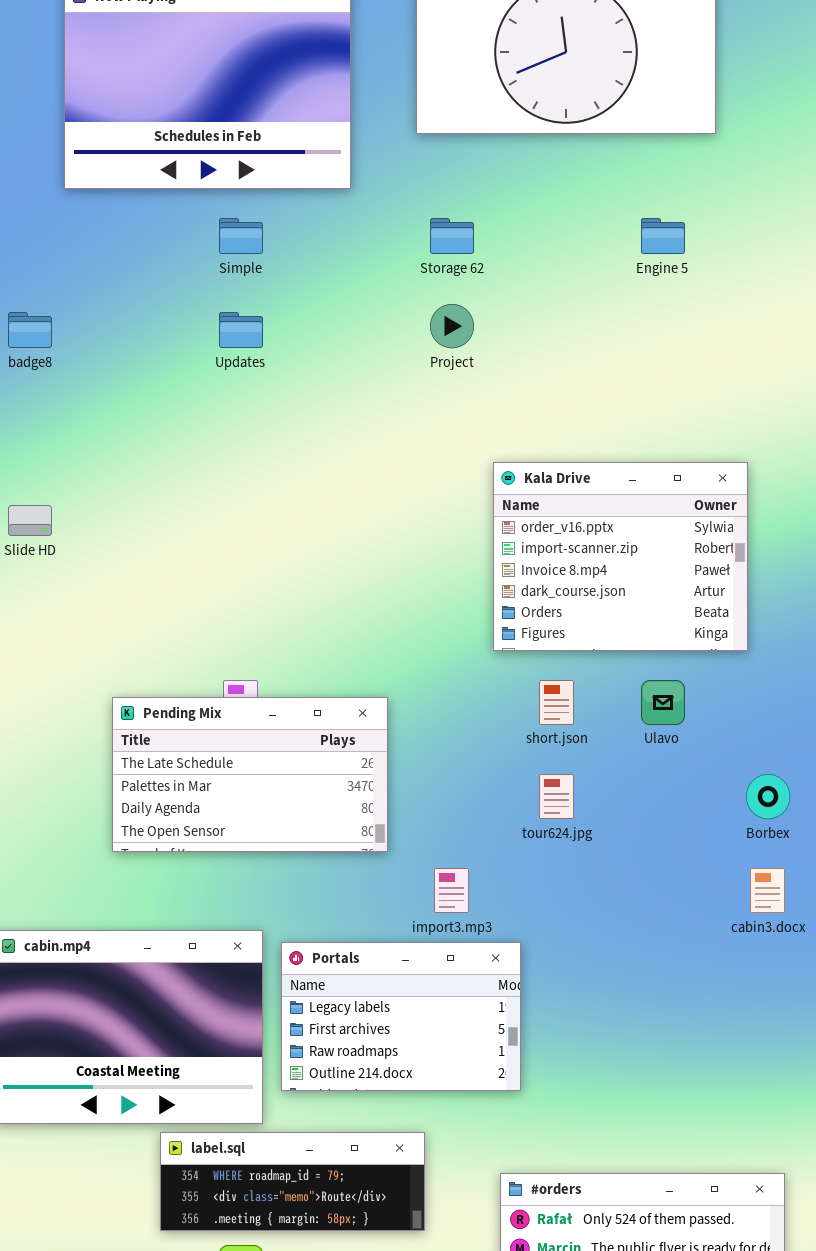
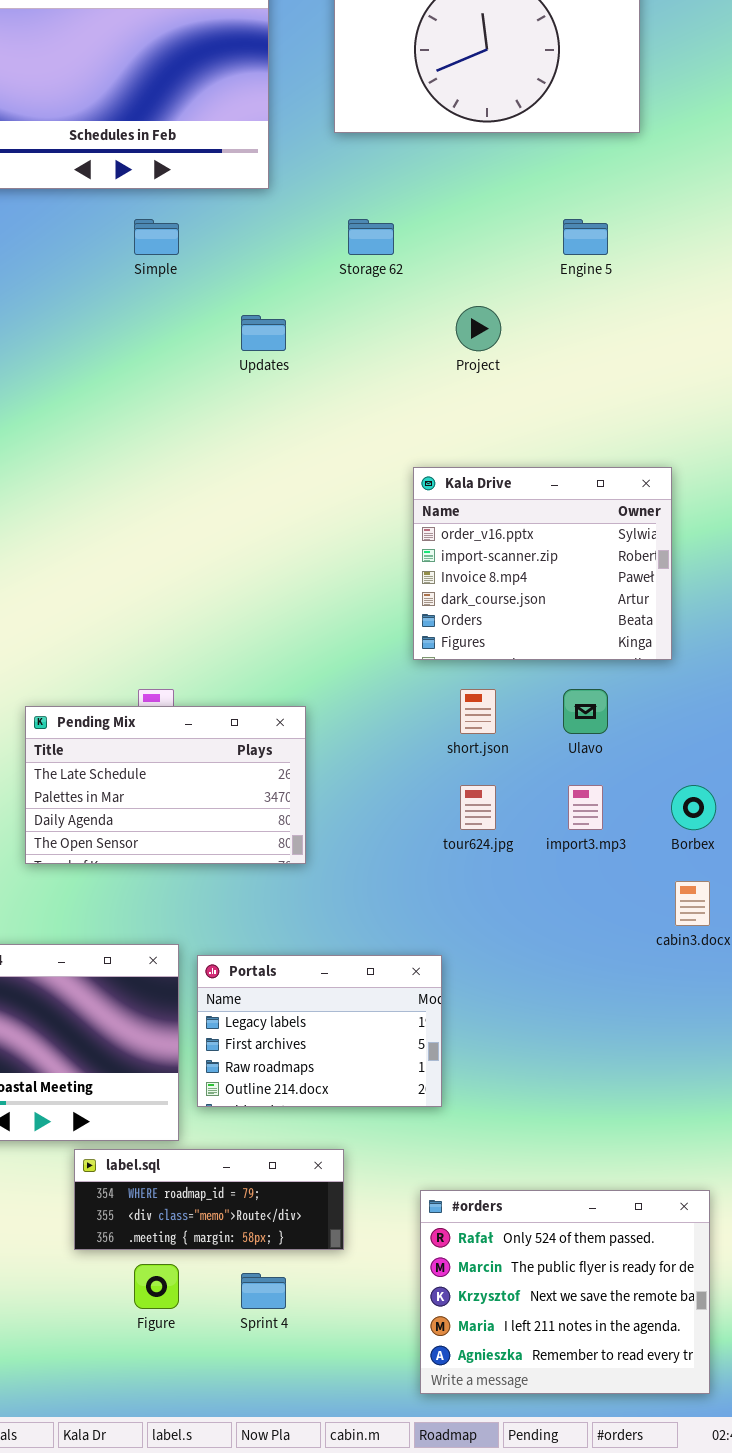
Project: [430,304,474,348] -> [456,306,501,351], moved
Updates: [219,312,263,348] -> [241,315,286,351], moved
import3.mp3: [434,868,469,913] -> [568,785,603,830], moved

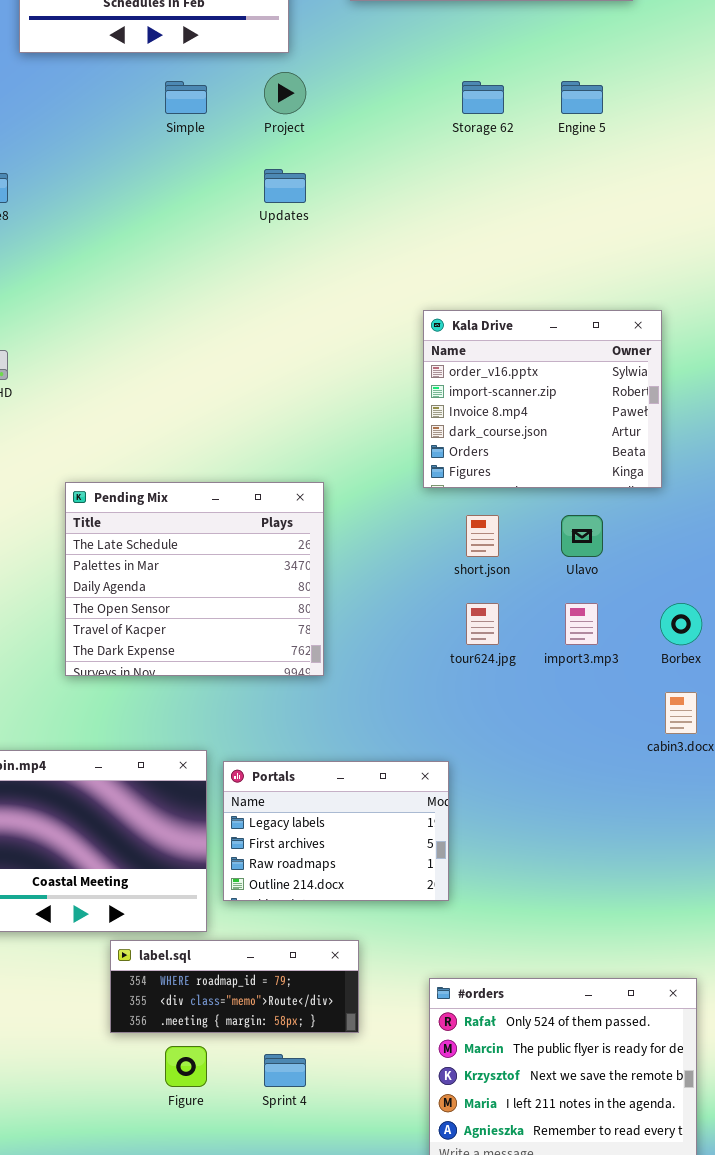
Storage 62: [348,219,394,255] -> [462,81,504,114], moved
Project: [456,306,501,351] -> [264,72,306,114], moved
Pending Mix: [25,706,306,864] -> [65,482,324,676], resized

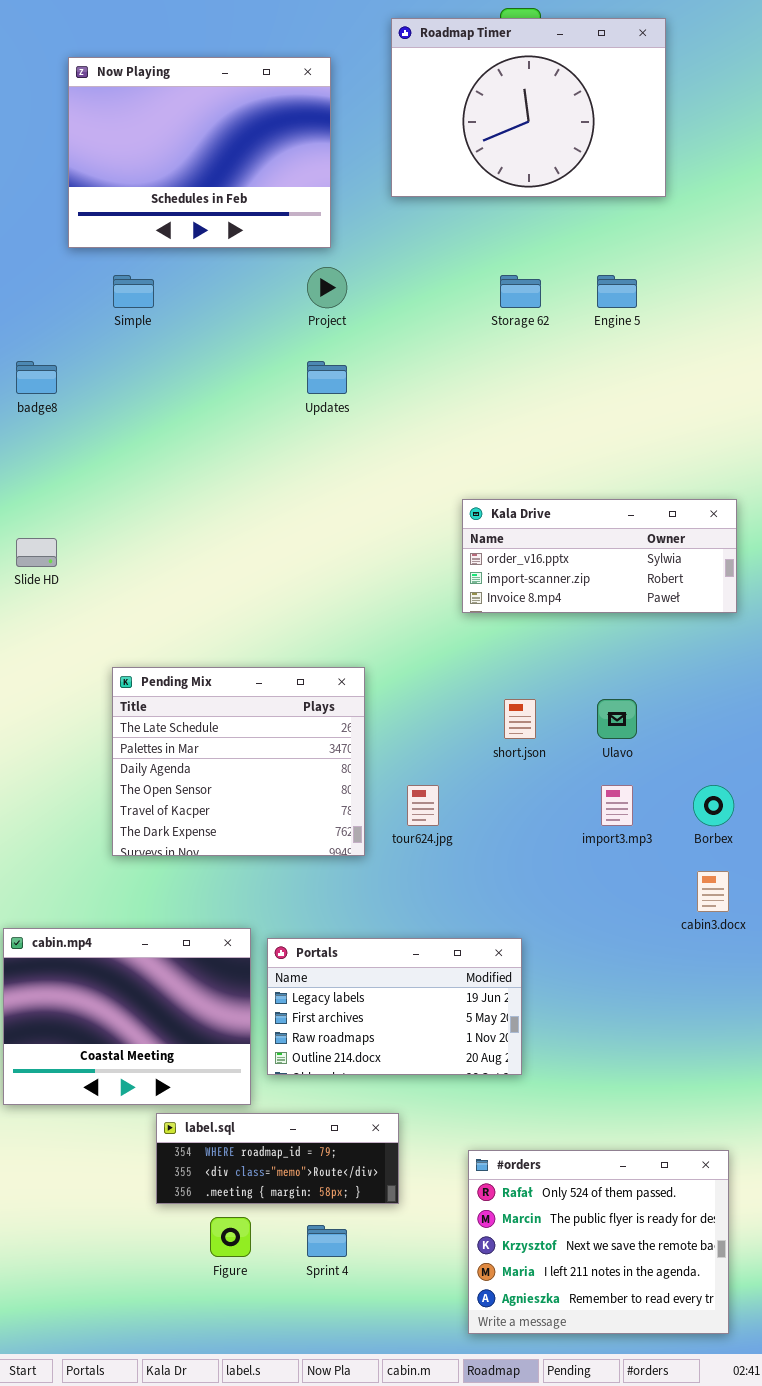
Simple: [165,81,207,114] -> [113,275,154,308], moved
Kala Drive: [423,310,662,488] -> [462,499,737,613], resized
tour624.jpg: [466,603,499,645] -> [407,785,439,826], moved
Portals: [223,761,449,901] -> [267,938,522,1075], resized

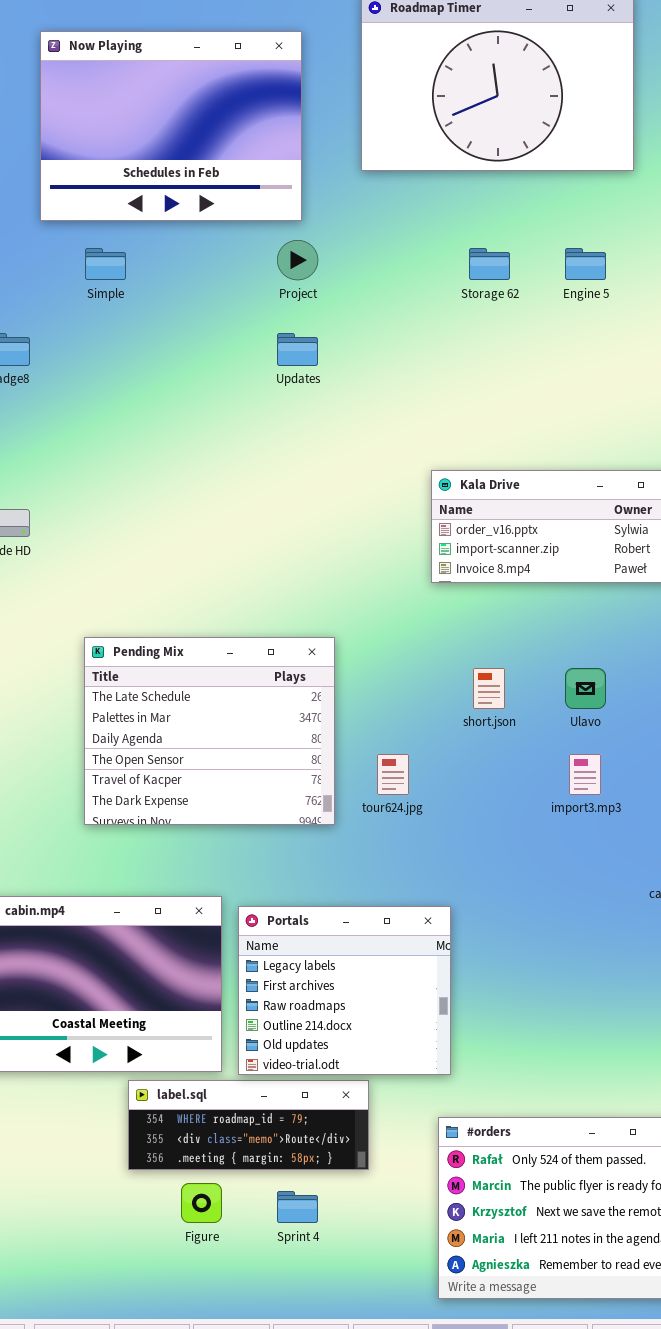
Portals: [267,938,522,1075] -> [238,906,451,1075], resized

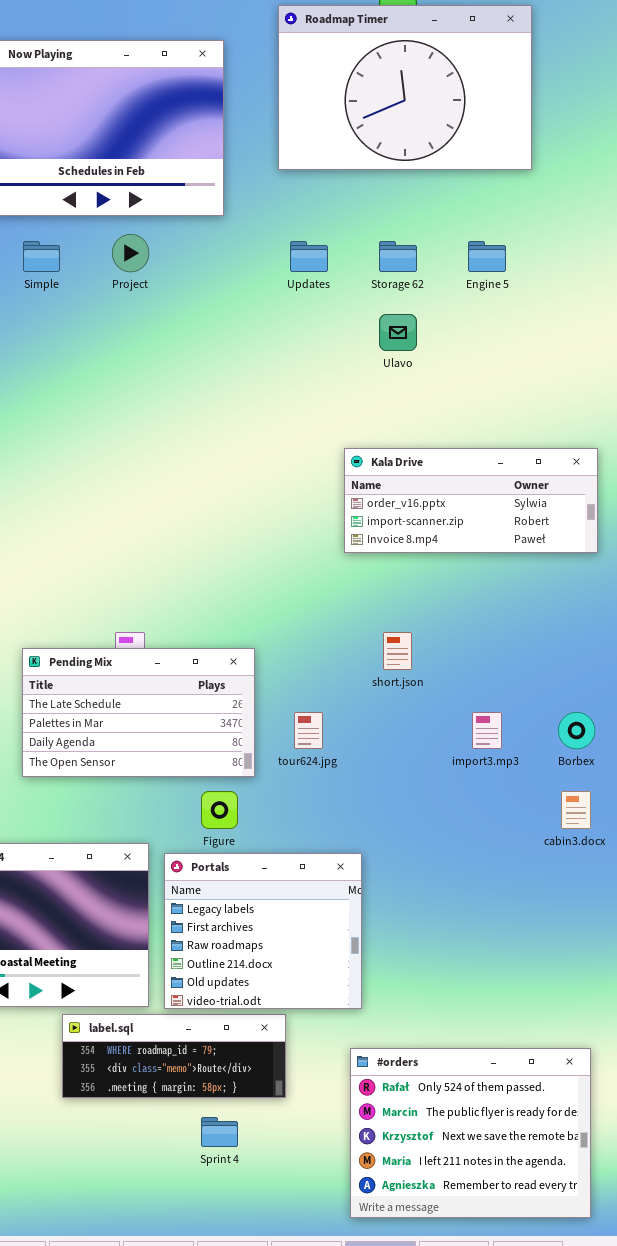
Project: [277,240,318,280] -> [112,234,149,272], moved
Updates: [277,333,318,366] -> [290,241,328,272], moved
Pending Mix: [84,637,335,825] -> [22,648,255,777], resized
Ulavo: [565,668,606,709] -> [379,314,417,351], moved
Figure: [181,1183,222,1223] -> [201,791,238,829], moved

